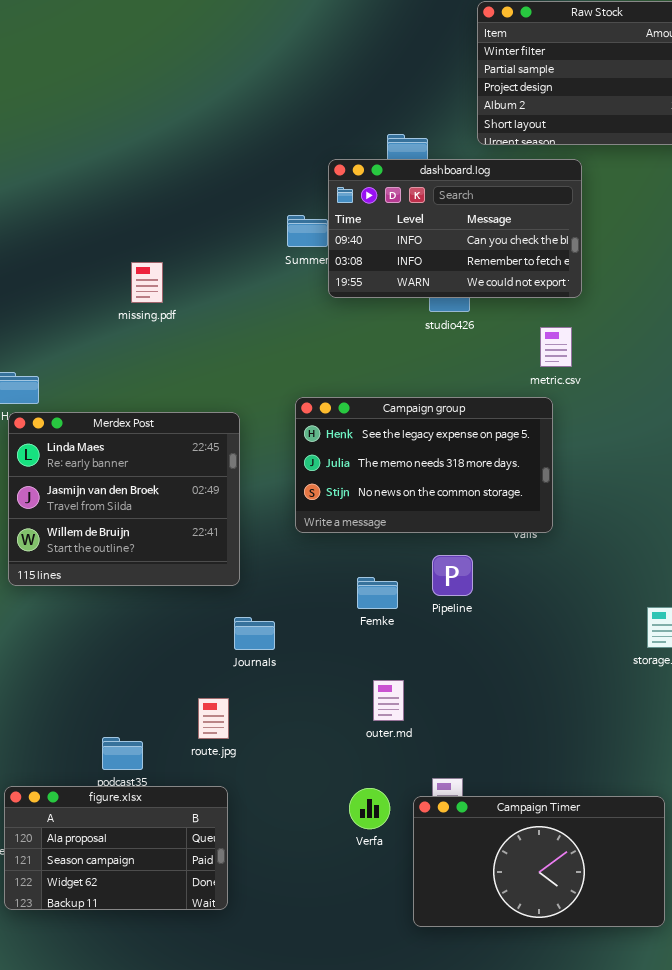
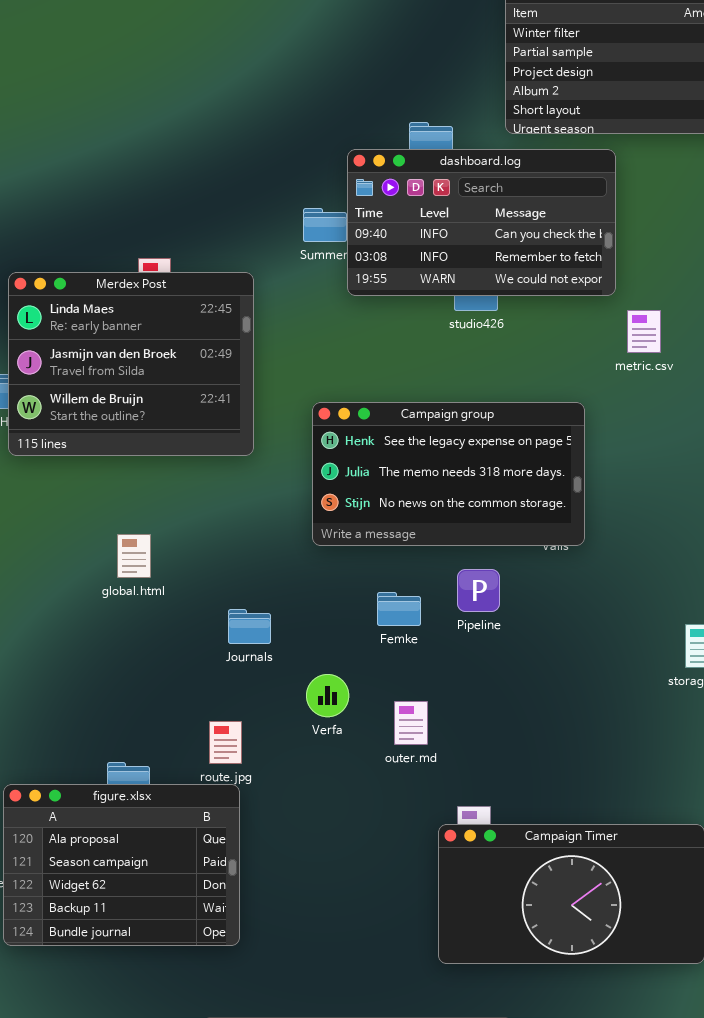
metric.csv: [540,327,572,367] -> [627,310,661,353], moved
Merdex Post: [8,412,240,586] -> [8,272,254,456], moved
Journals: [234,617,275,650] -> [228,609,271,644], moved
figure.xlsx: [4,786,228,910] -> [3,784,240,946], resized
Verfa: [349,788,390,829] -> [306,674,349,717], moved

